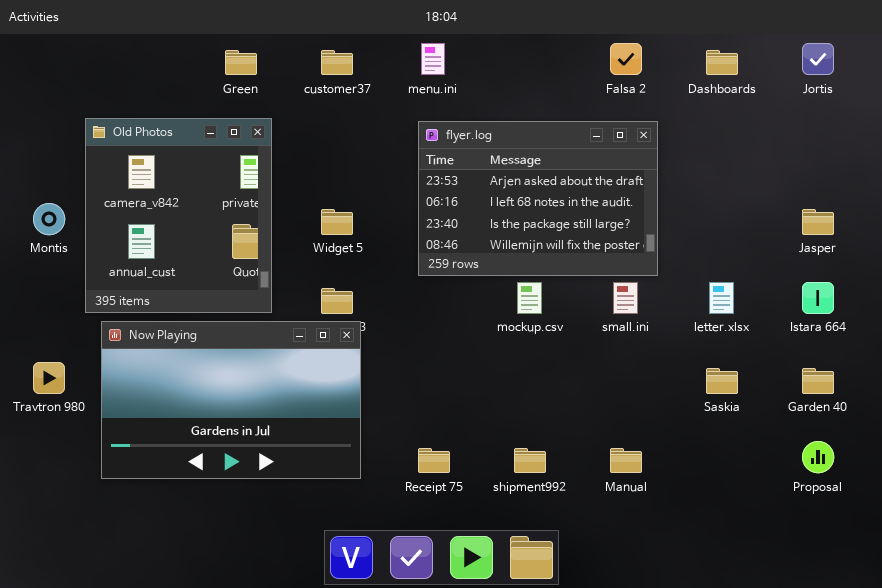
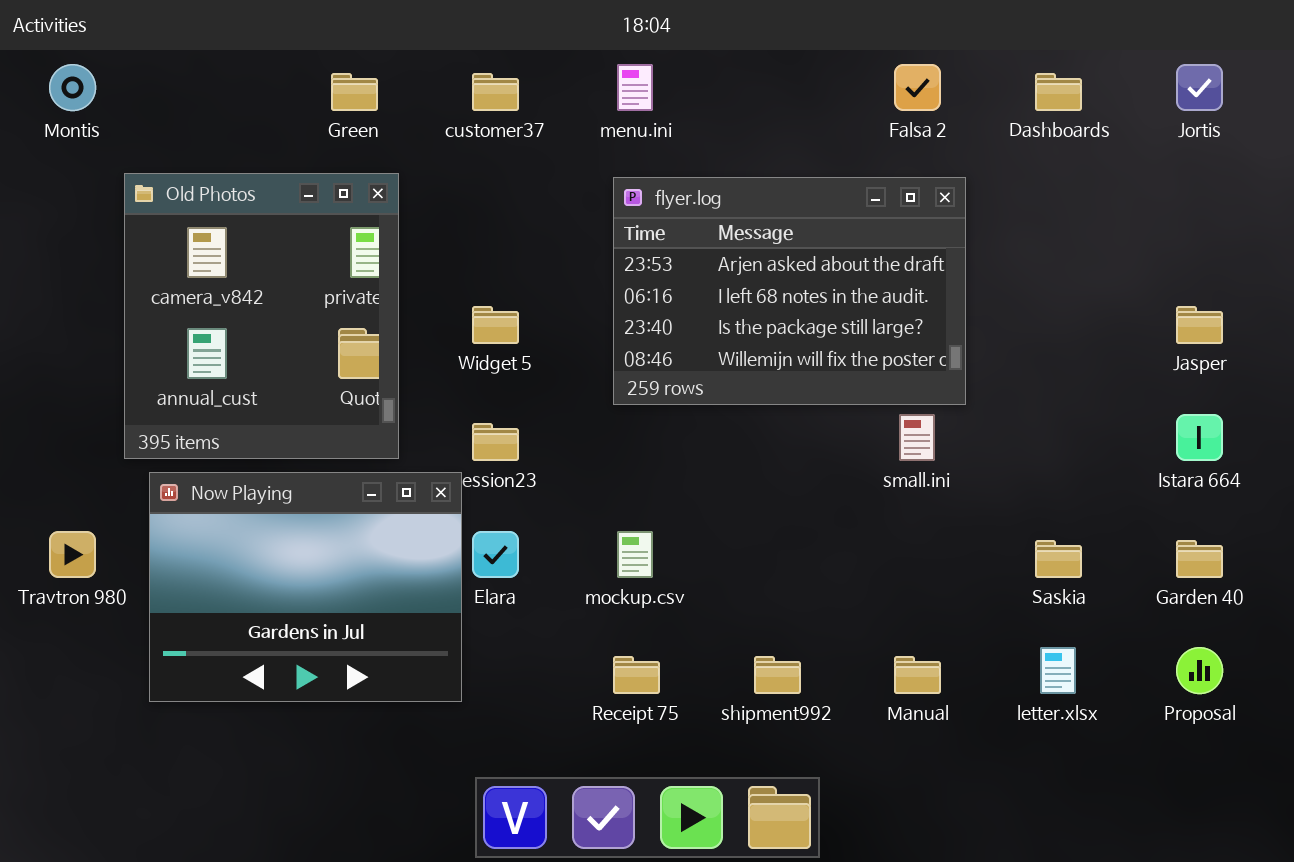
Montis: [33,203,65,235] -> [49,64,96,111], moved
mockup.csv: [517,282,542,314] -> [617,531,653,578], moved
letter.xlsx: [709,282,734,314] -> [1040,647,1076,694], moved
Now Playing: [101,321,361,479] -> [149,472,462,702], resized

